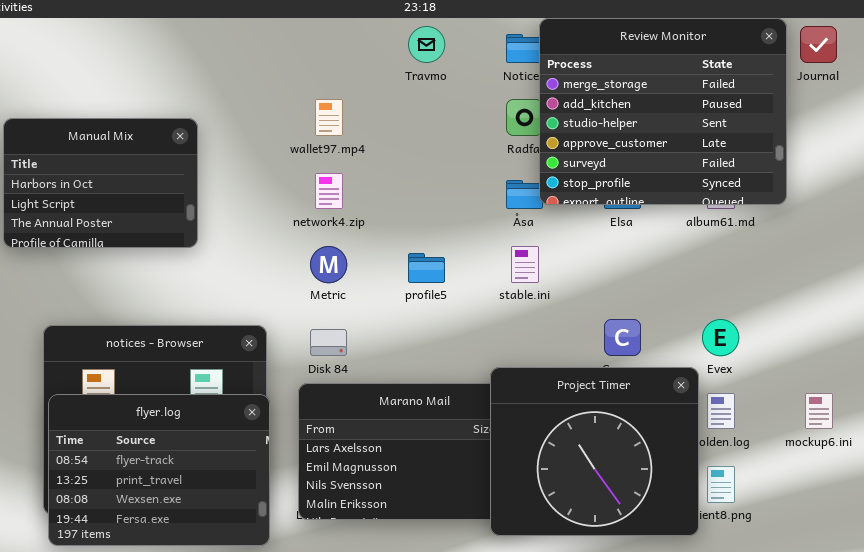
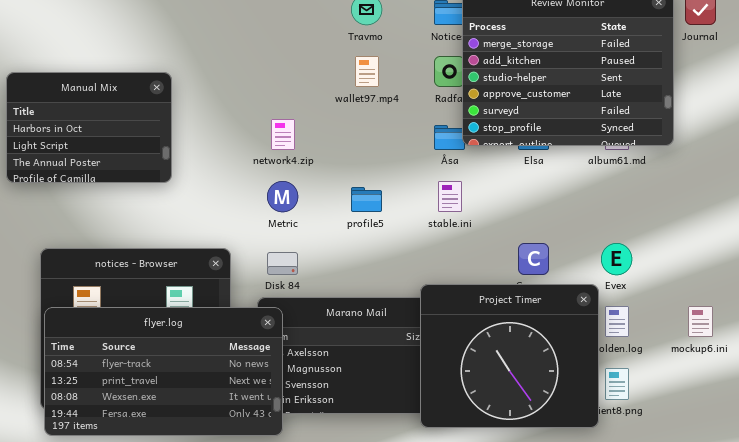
wallet97.mp4: [315,99,343,136] -> [355,56,379,87], moved
flyer.log: [48,394,270,546] -> [44,307,283,436], resized

